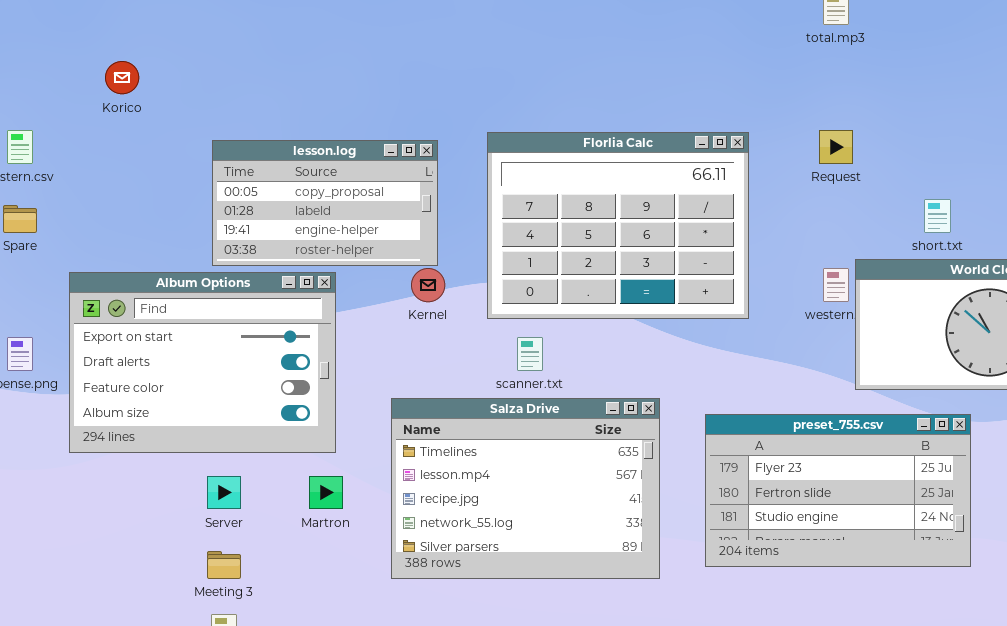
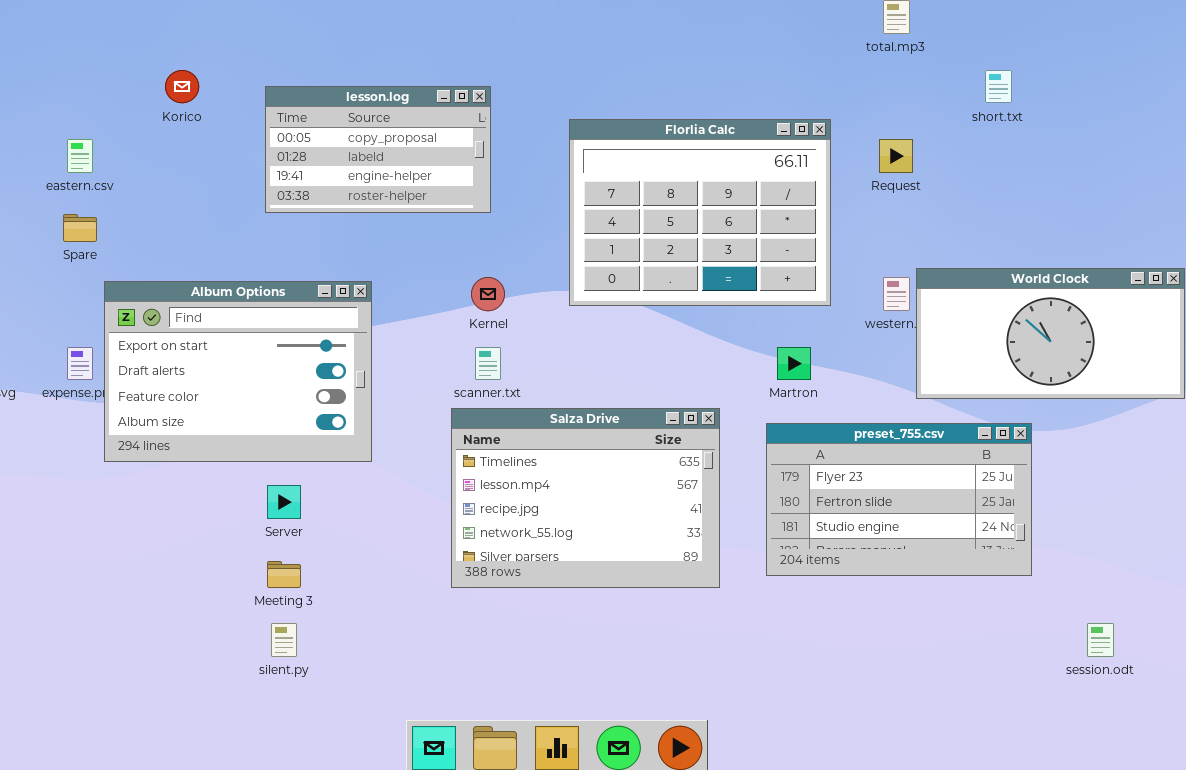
Florlia Calc: [487,132,749,319] -> [569,119,831,306], moved
lesson.log: [212,140,438,266] -> [265,86,491,213], moved
short.txt: [924,199,951,233] -> [985,70,1012,103], moved
Album Options: [69,272,336,453] -> [104,281,372,462], moved
scanner.txt: [517,337,543,371] -> [475,347,501,380], moved
Martron: [309,476,343,509] -> [777,347,811,380], moved

